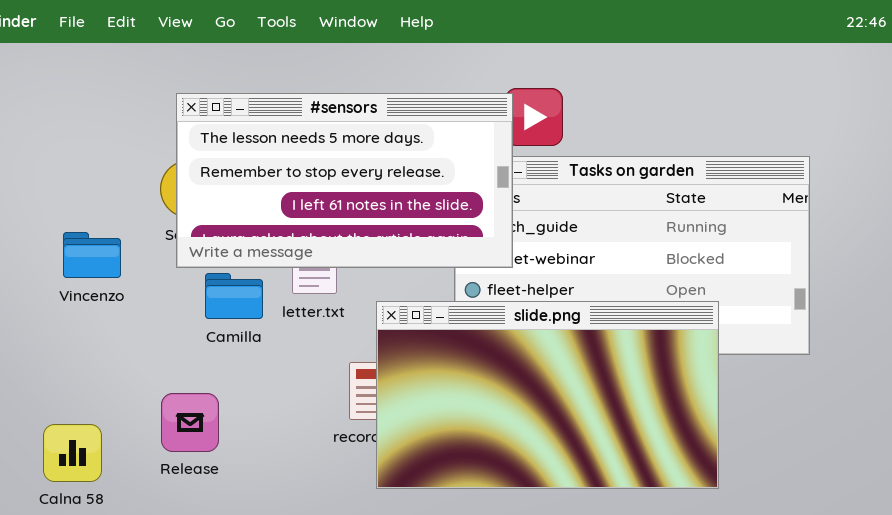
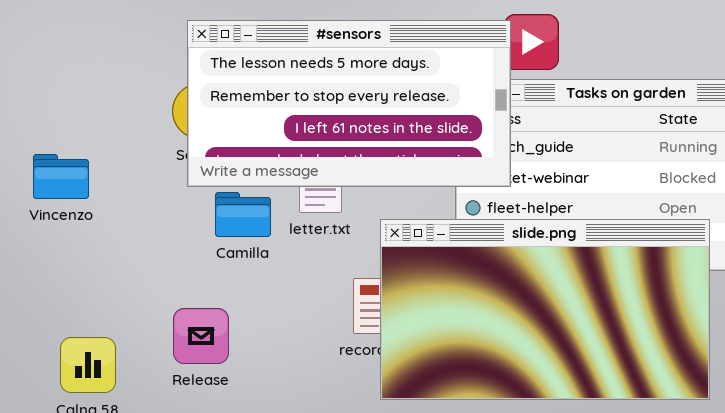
Vincenzo: [63,232,121,278] -> [33,154,89,199], moved

